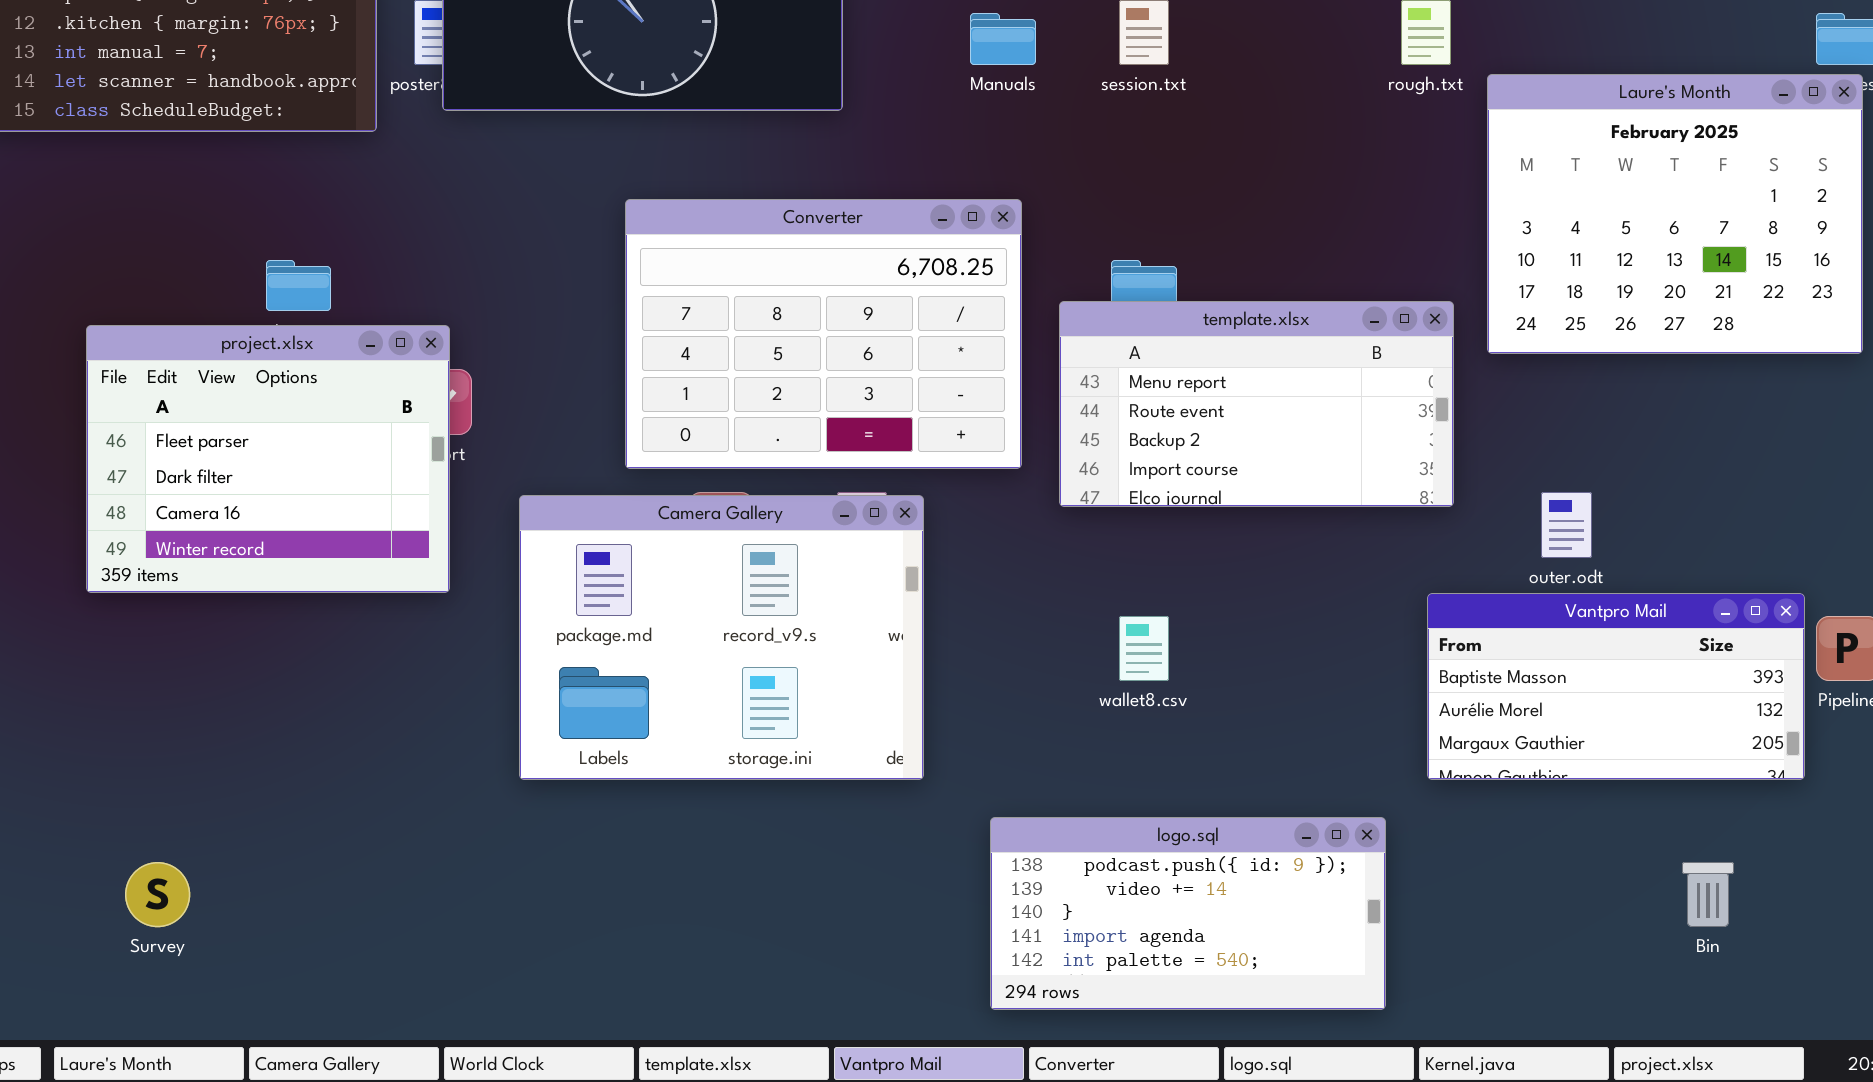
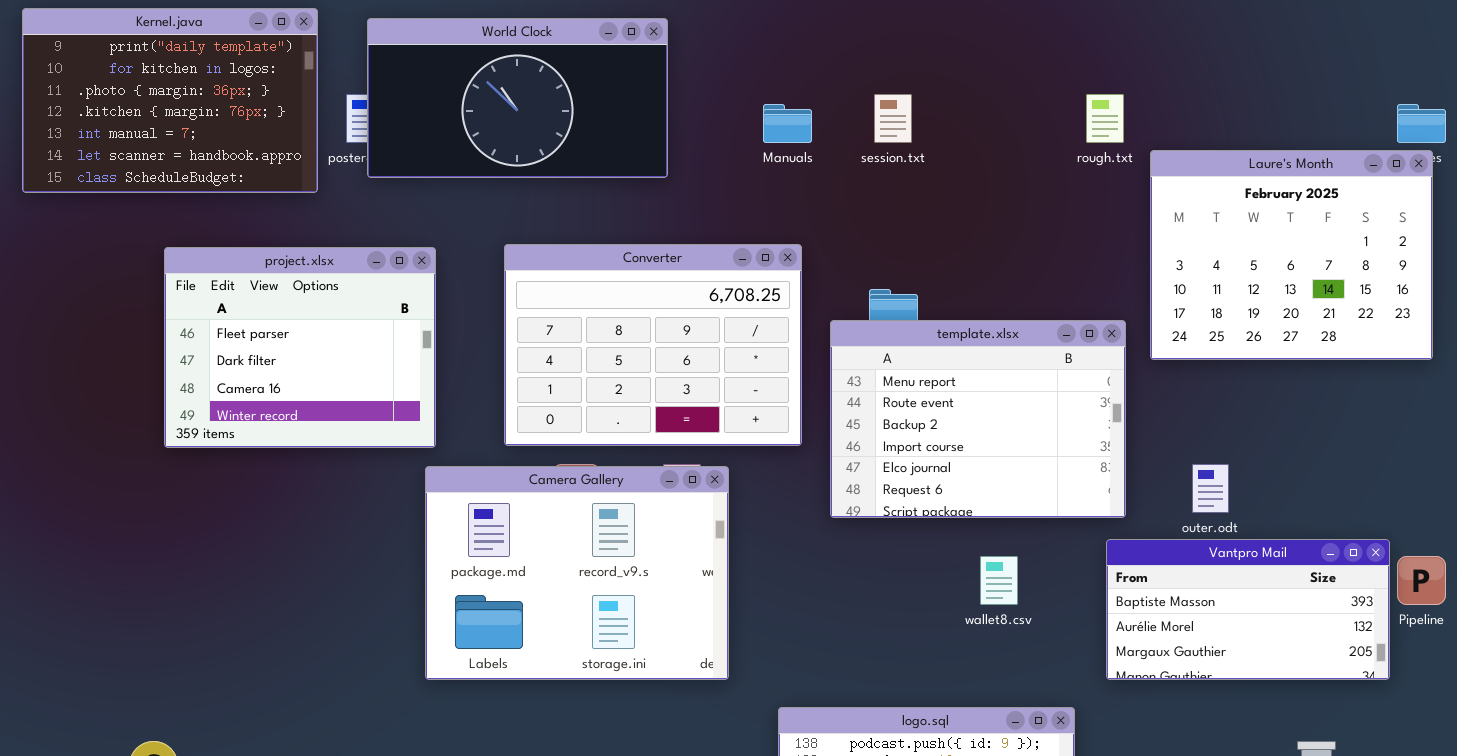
template.xlsx: [1059,301,1454,507] -> [830,320,1126,518], resized
project.xlsx: [86,325,450,593] -> [164,247,436,448], moved
wallet8.csv: [1119,616,1169,681] -> [980,556,1018,605], moved

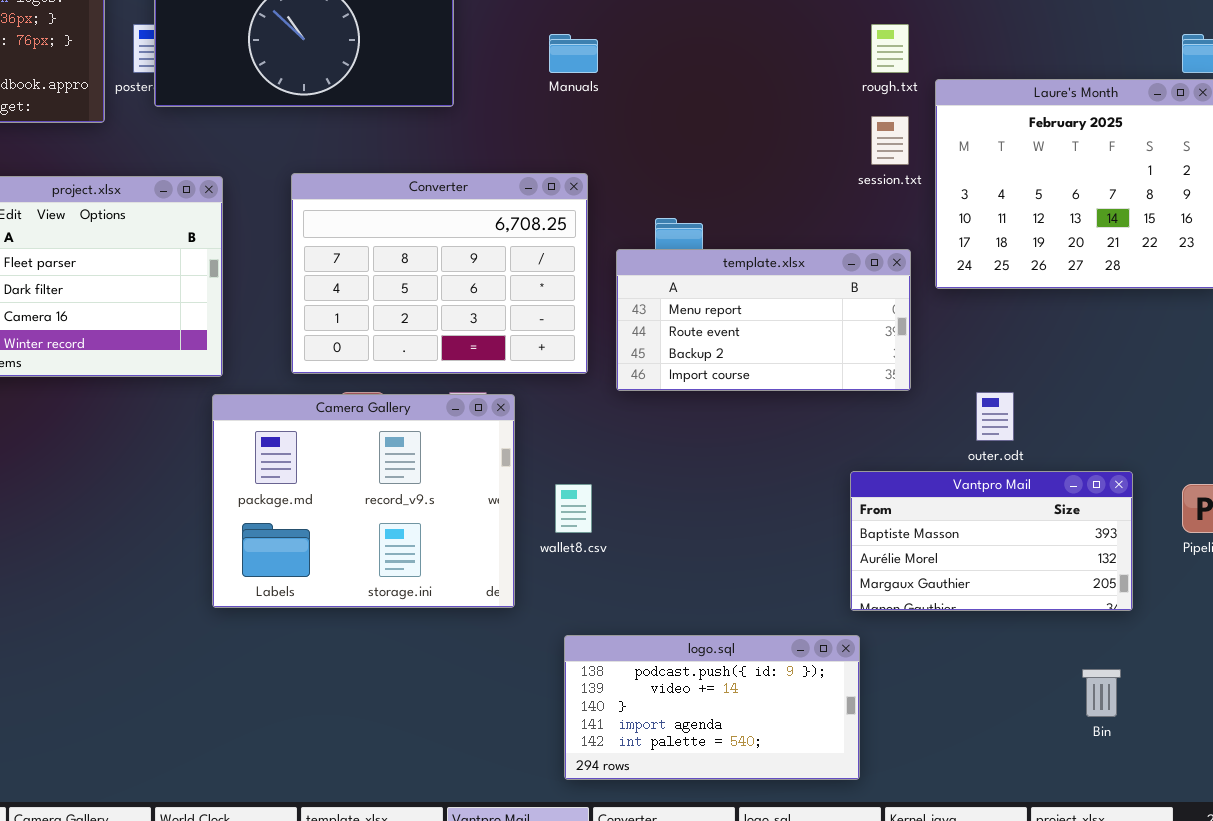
session.txt: [874,94,912,143] -> [871,116,909,165], moved
template.xlsx: [830,320,1126,518] -> [616,249,911,391], resized
Vantpro Mail: [1106,539,1390,680] -> [850,471,1133,611], moved
wallet8.csv: [980,556,1018,605] -> [555,484,592,533], moved

